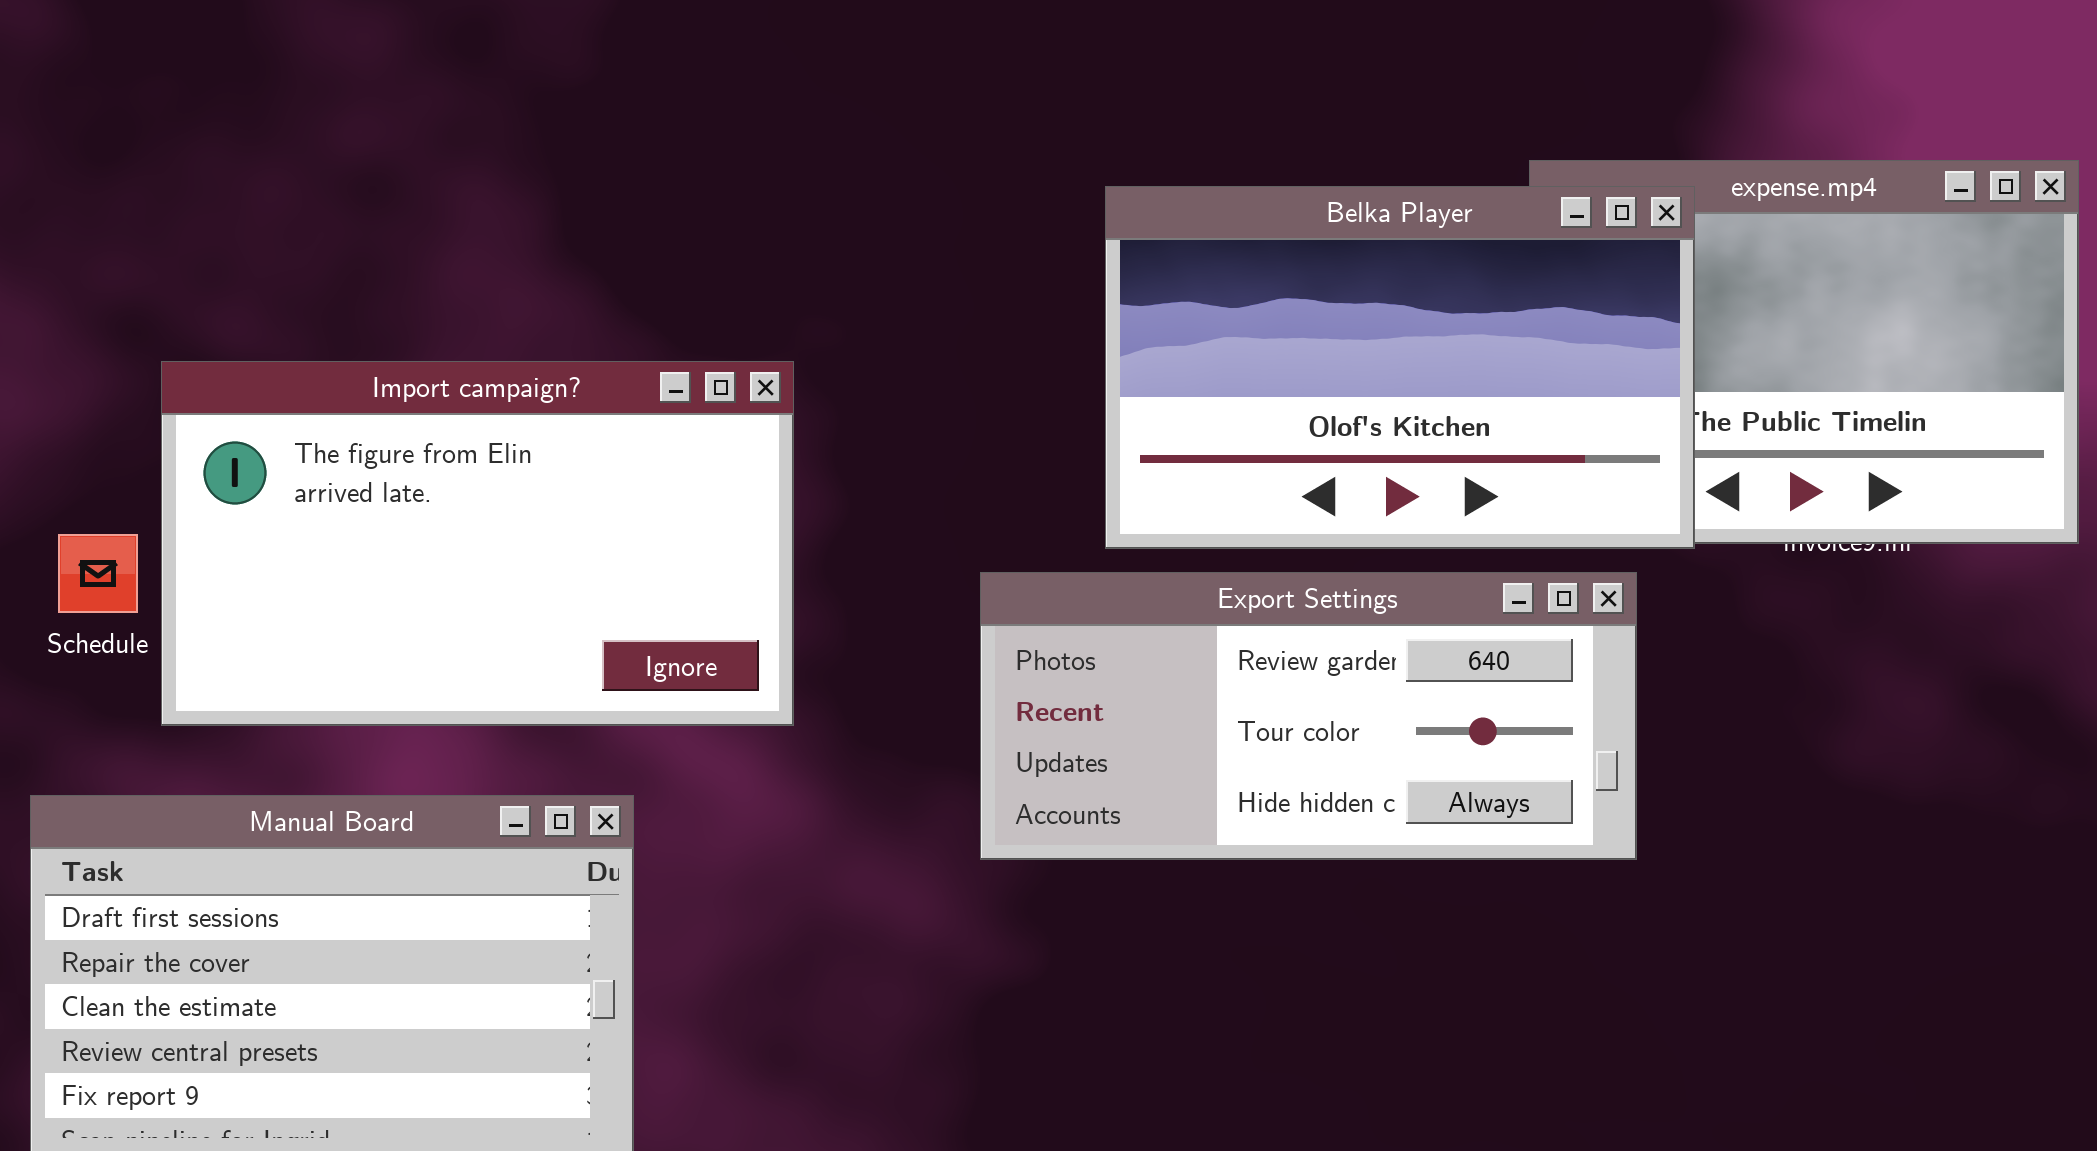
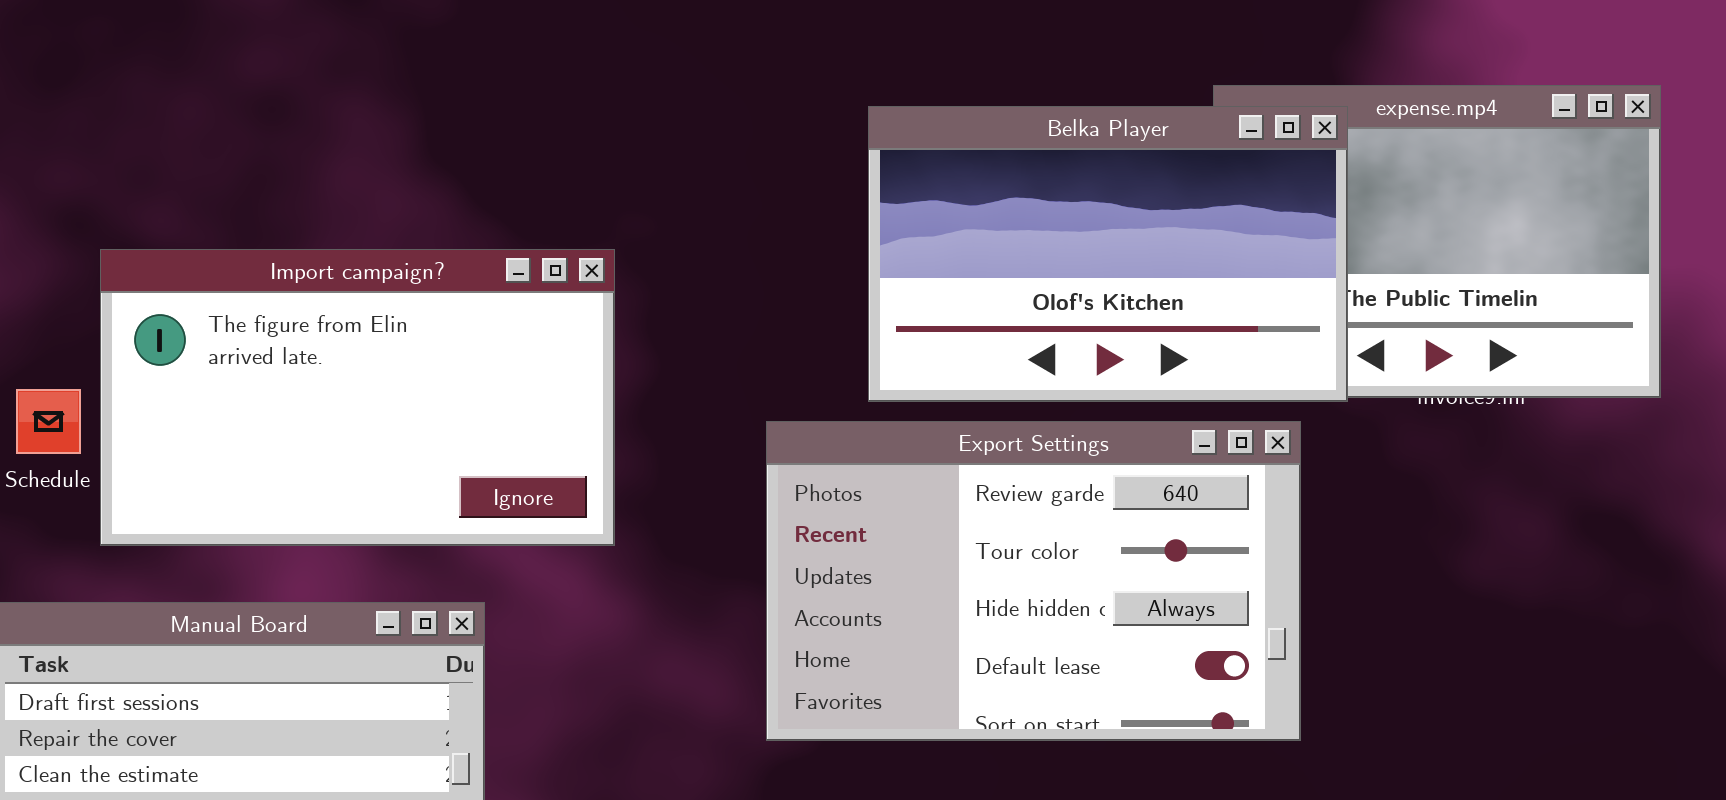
Export Settings: [980,572,1637,860] -> [766,421,1301,741], resized

